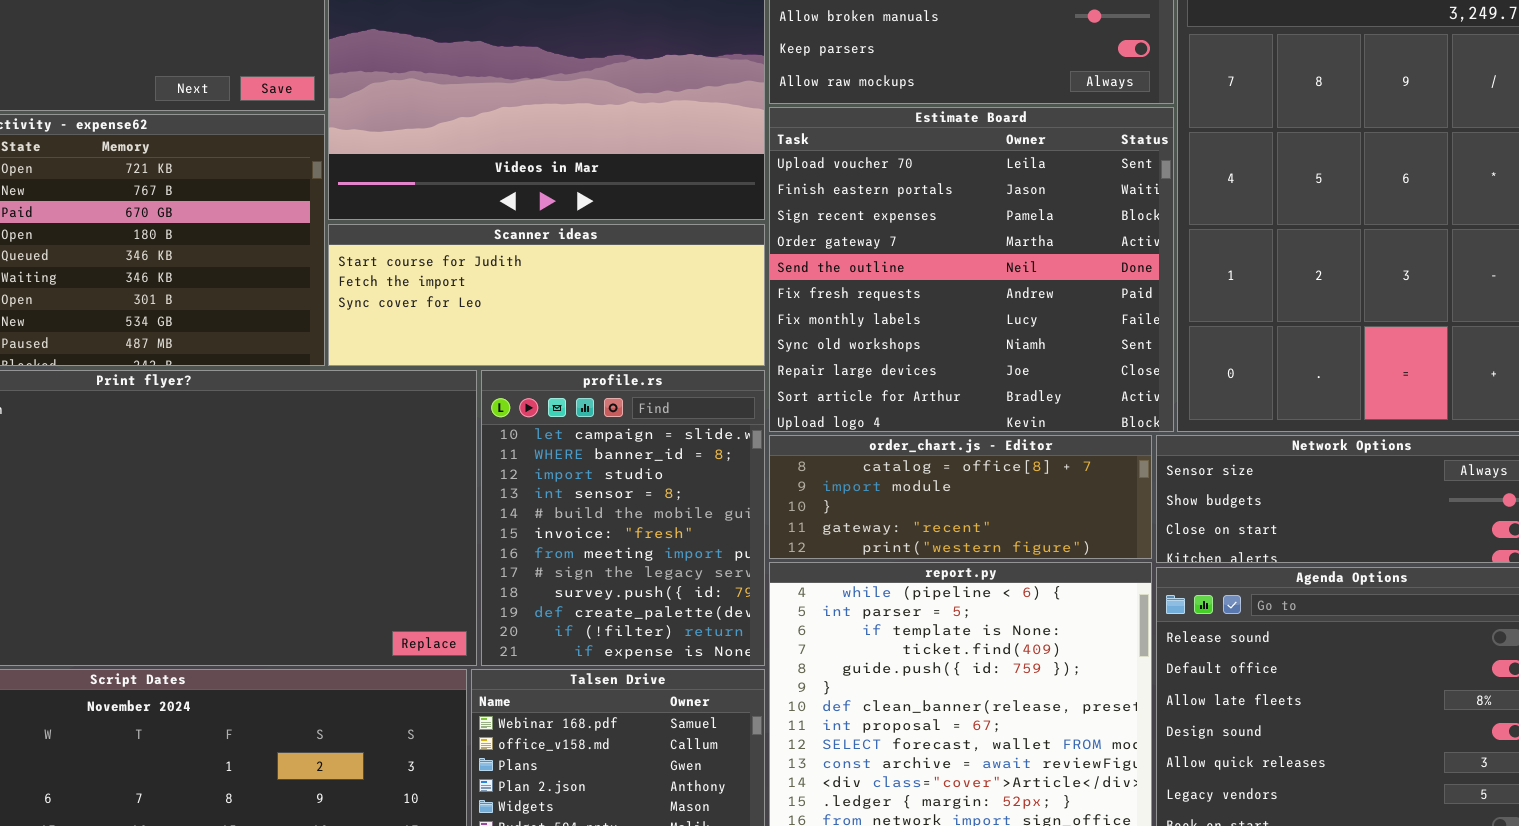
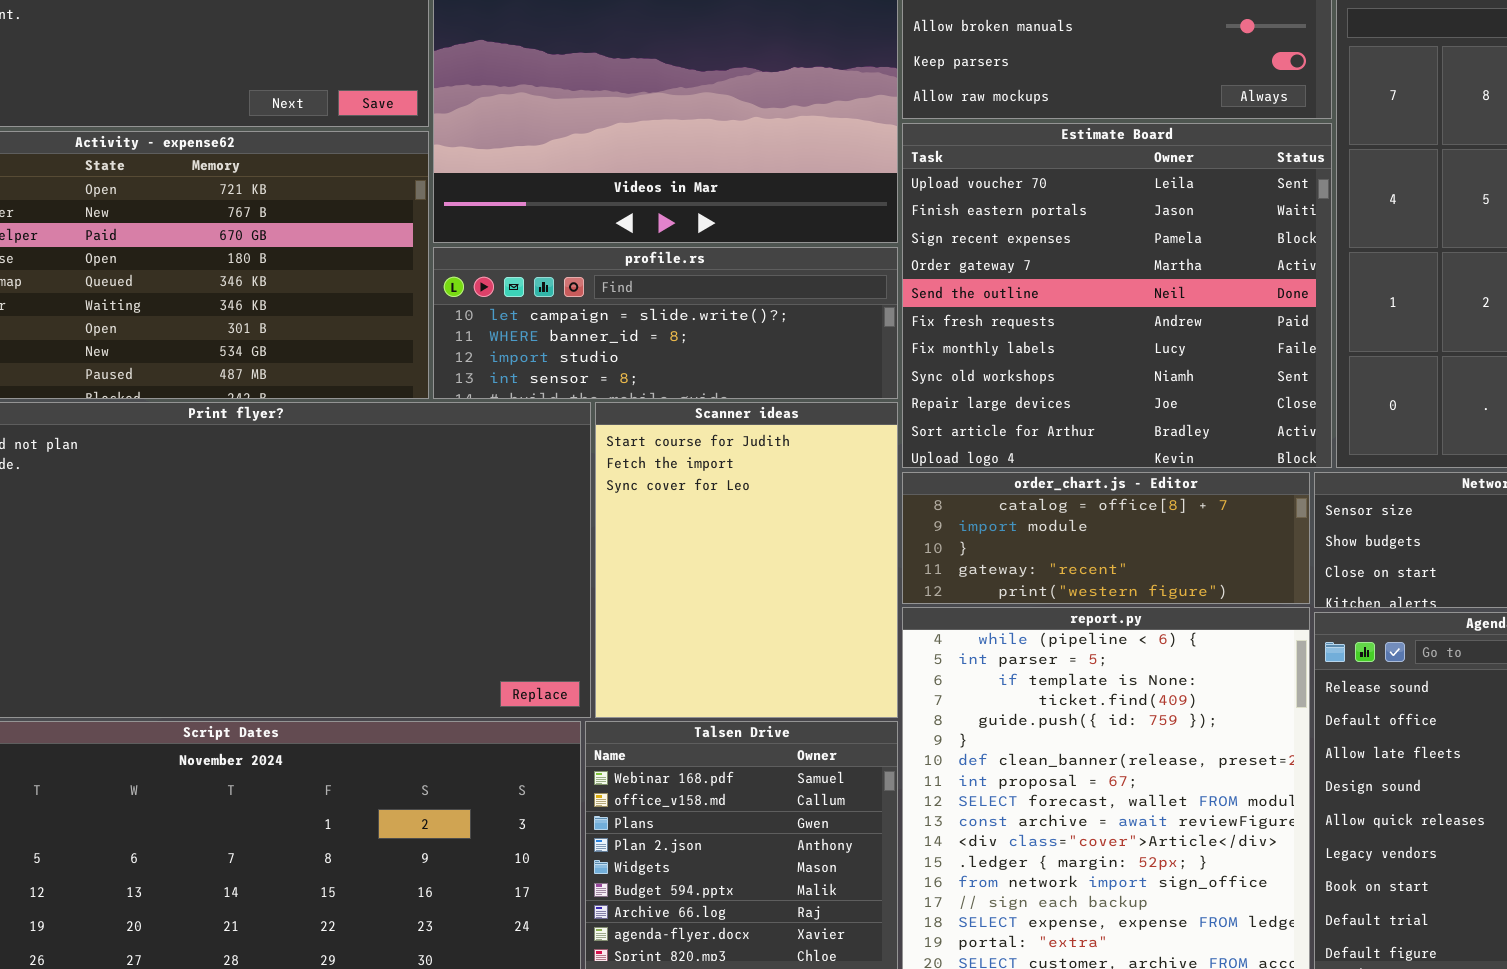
Scanner ideas: [328,224,765,366] -> [595,402,898,718], moved, resized
profile.rs: [481,370,765,666] -> [433,247,898,399], moved, resized

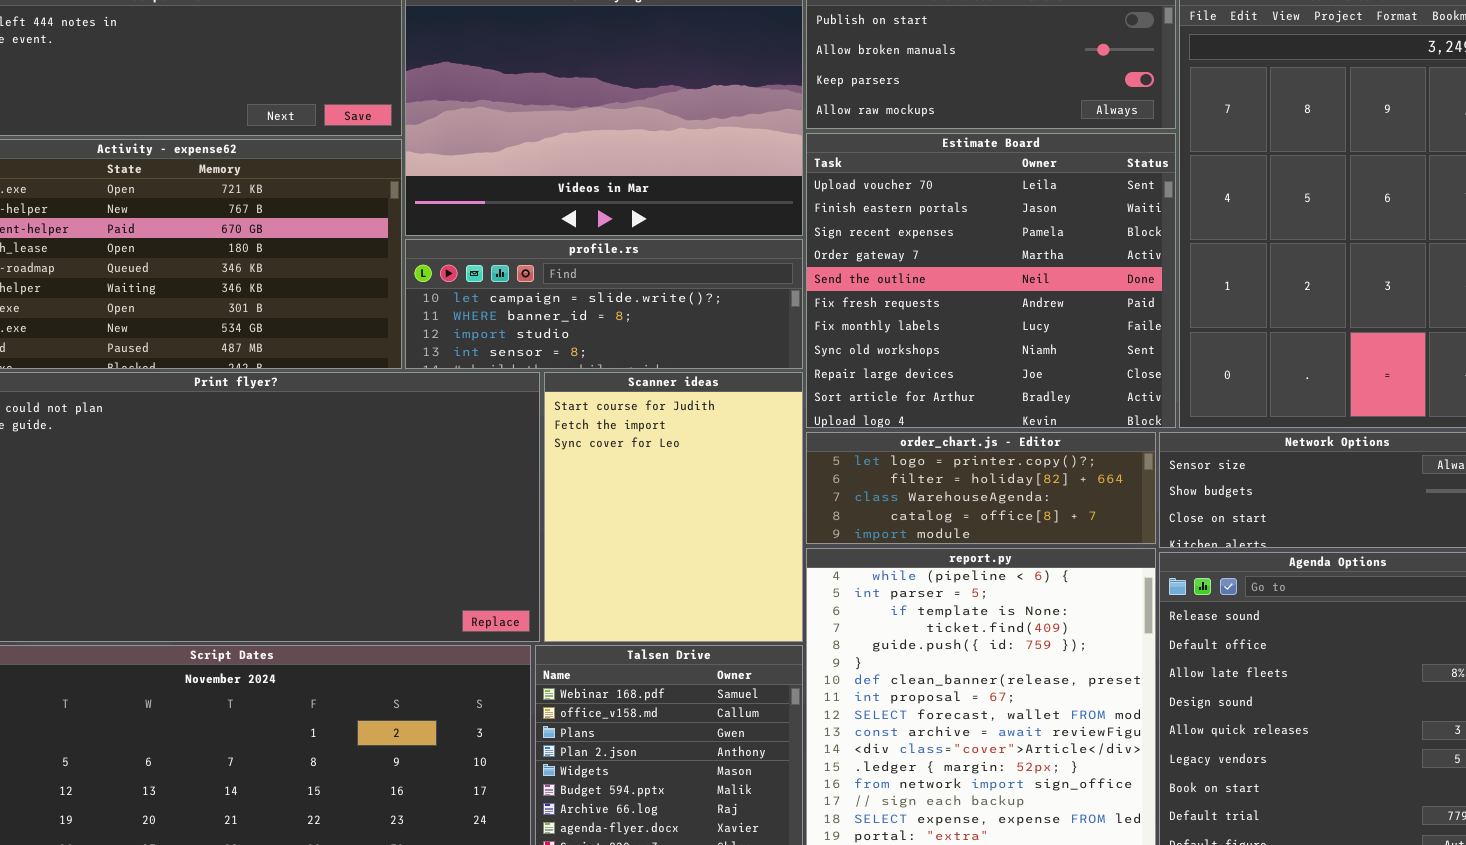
order_chart.js - Editor: [902,472,1310,604] -> [806,432,1156,544], scrolled up 3 rows

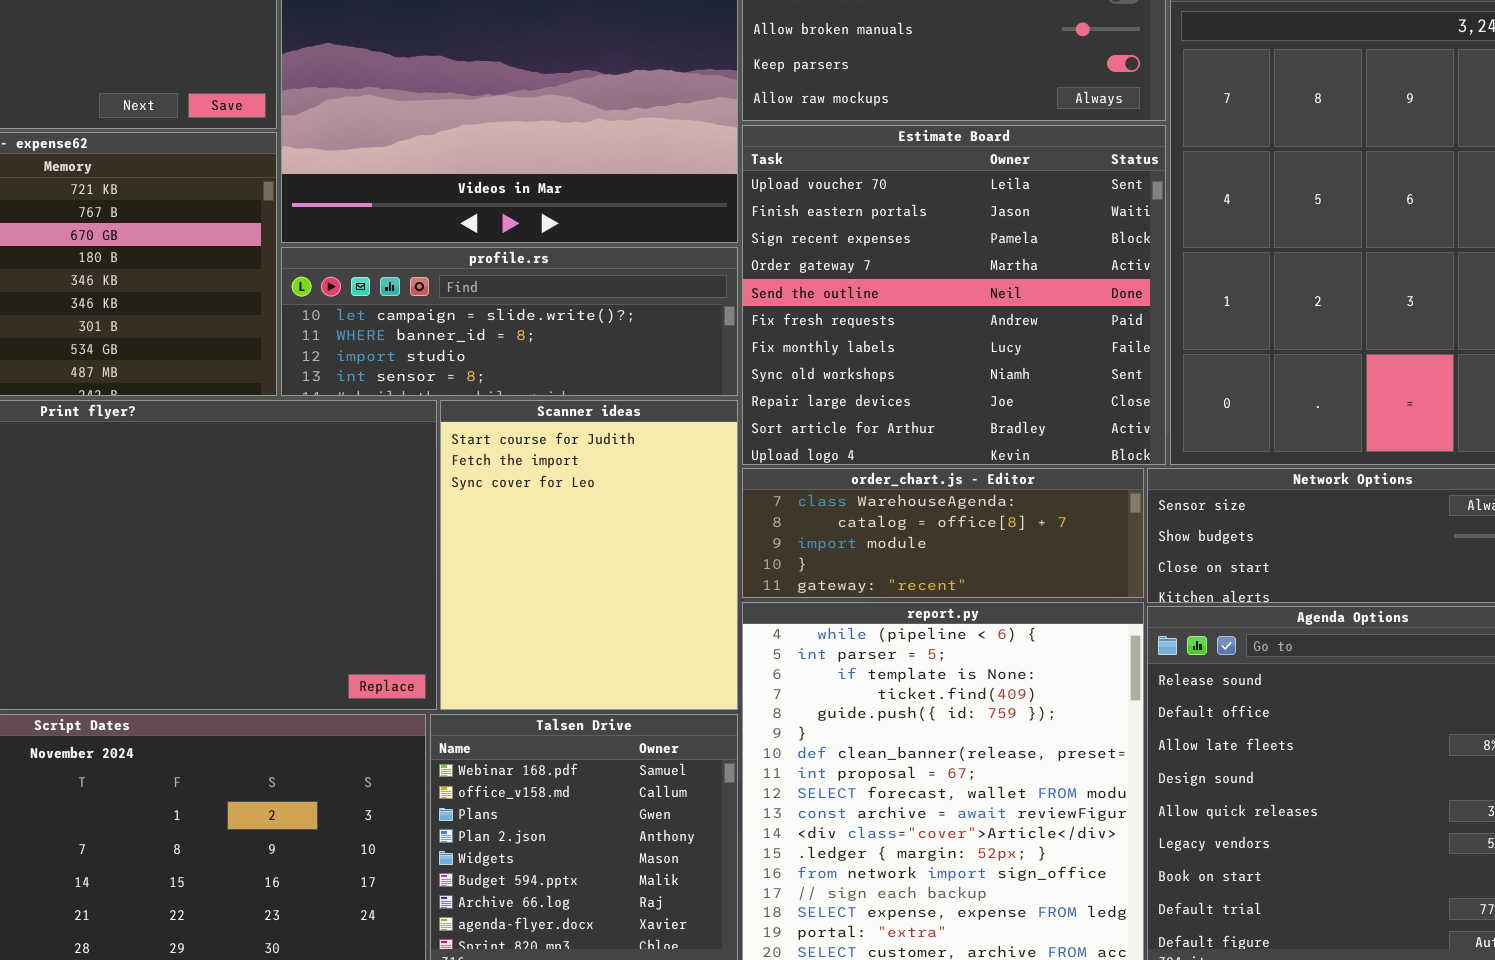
order_chart.js - Editor: [806,432,1156,544] -> [742,468,1144,598], scrolled down 2 rows

